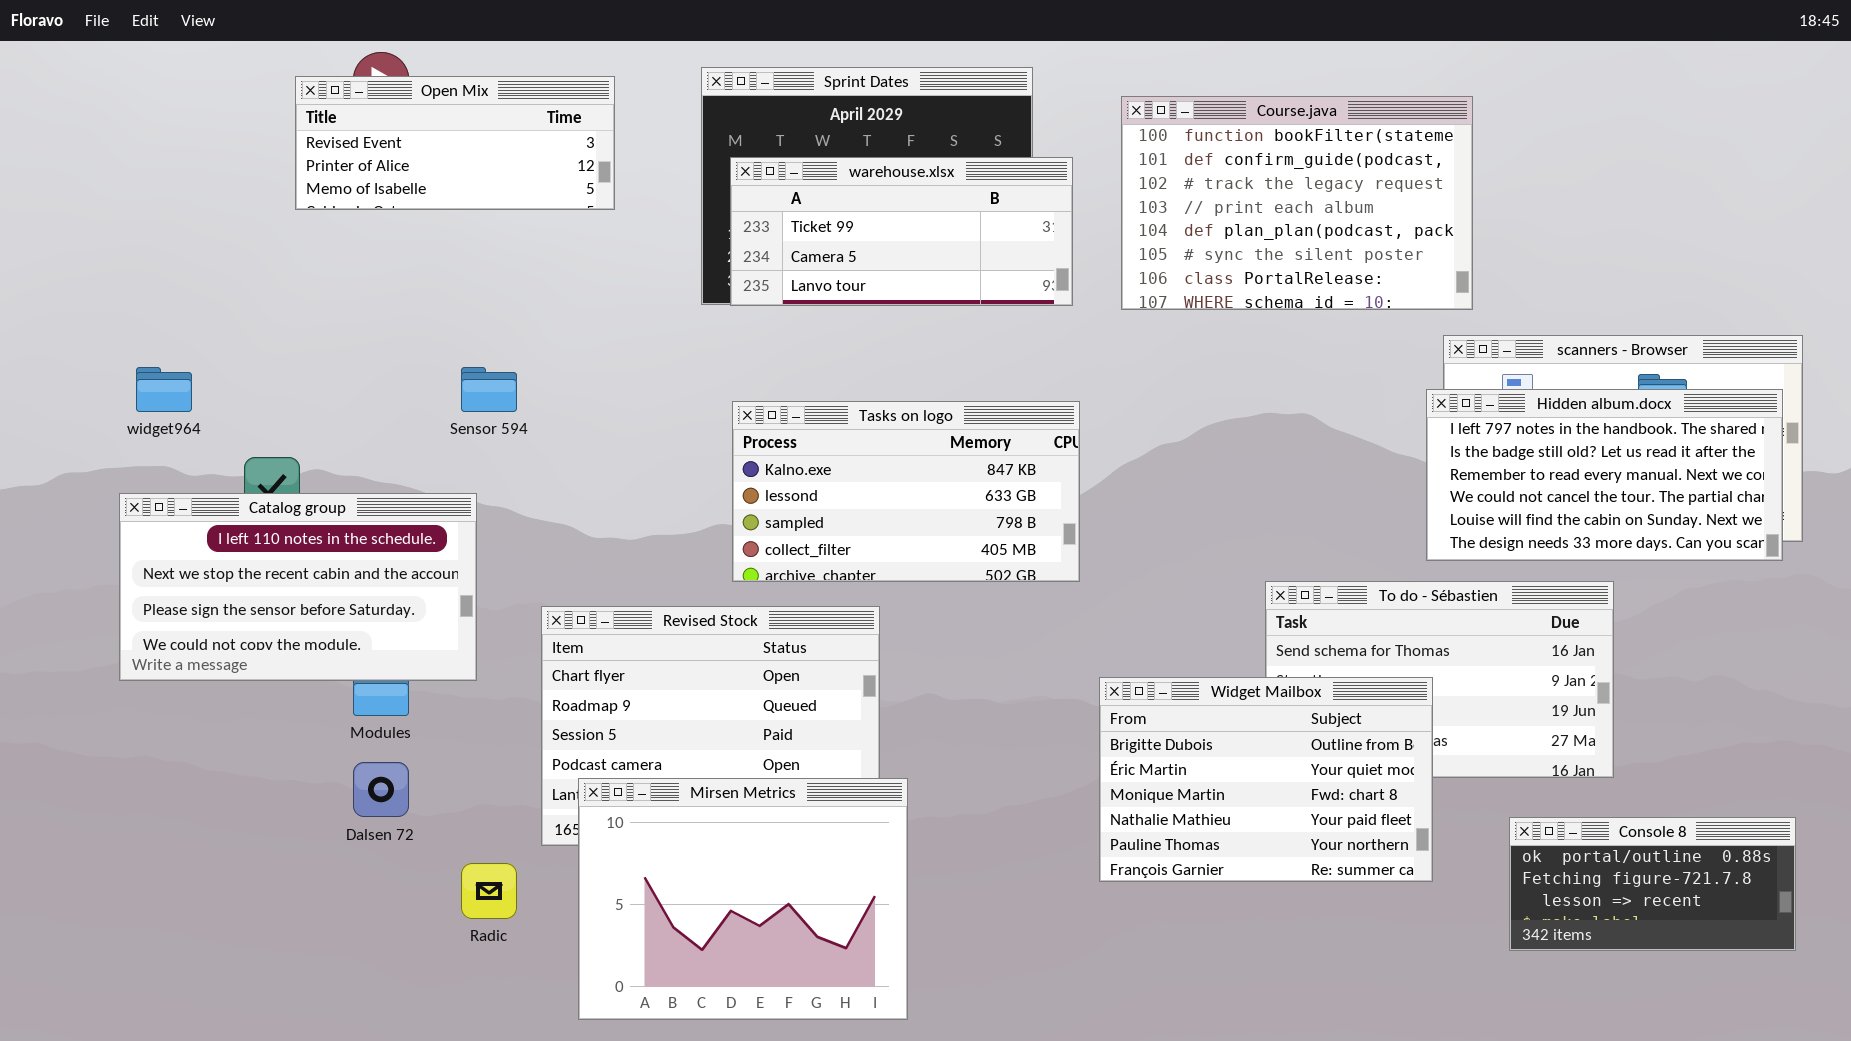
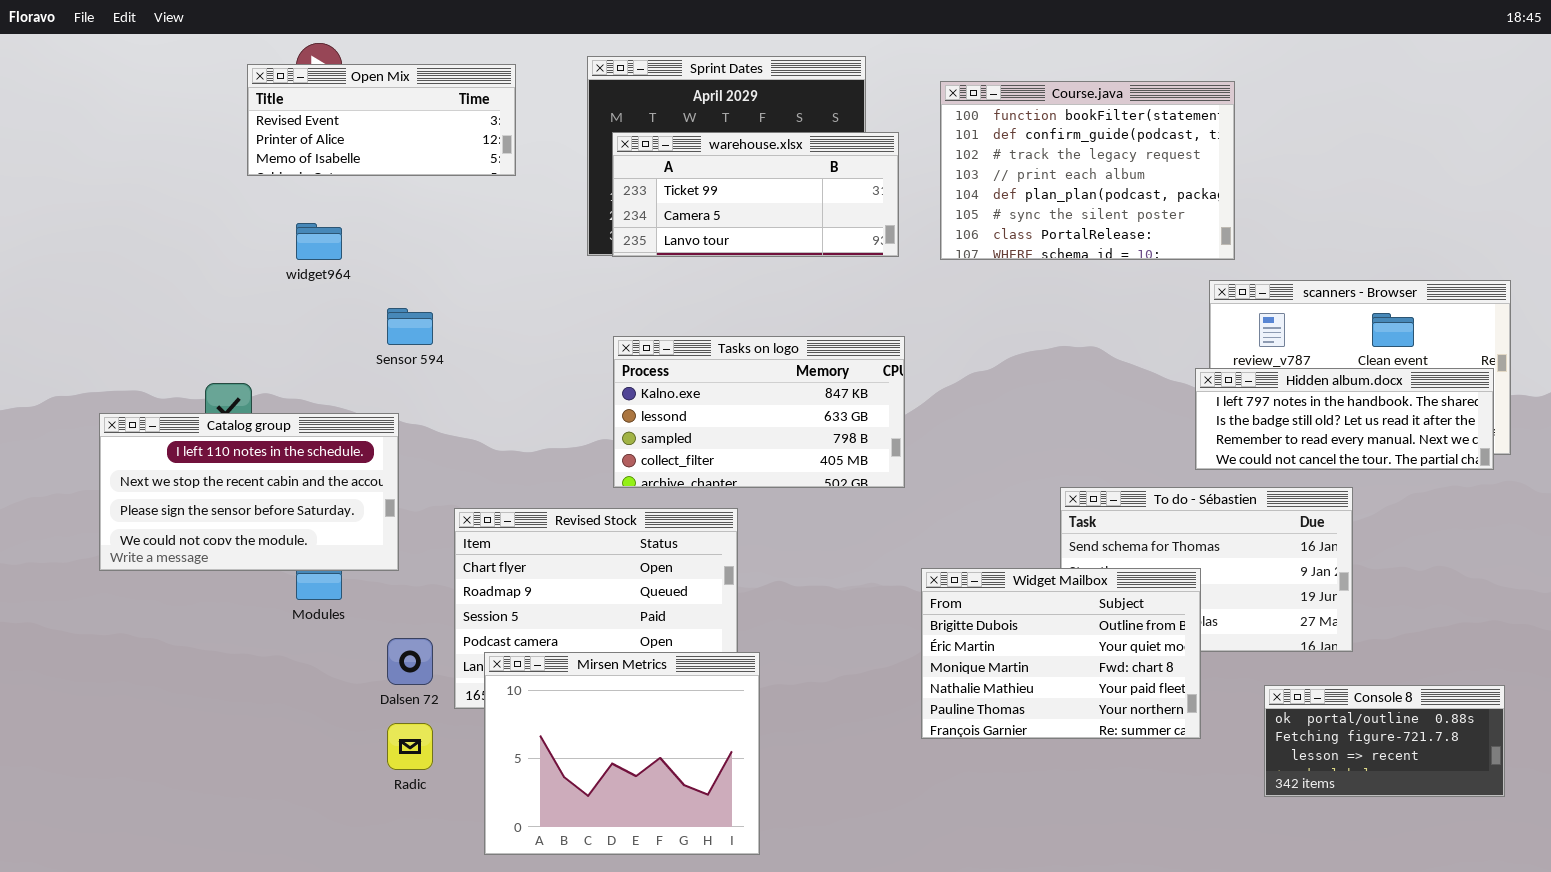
widget964: [136,367,192,412] -> [296,223,342,260], moved
Hidden album.docx: [1426,389,1783,561] -> [1195,368,1494,470], resized
Dalsen 72: [353,762,409,817] -> [387,638,433,685], moved

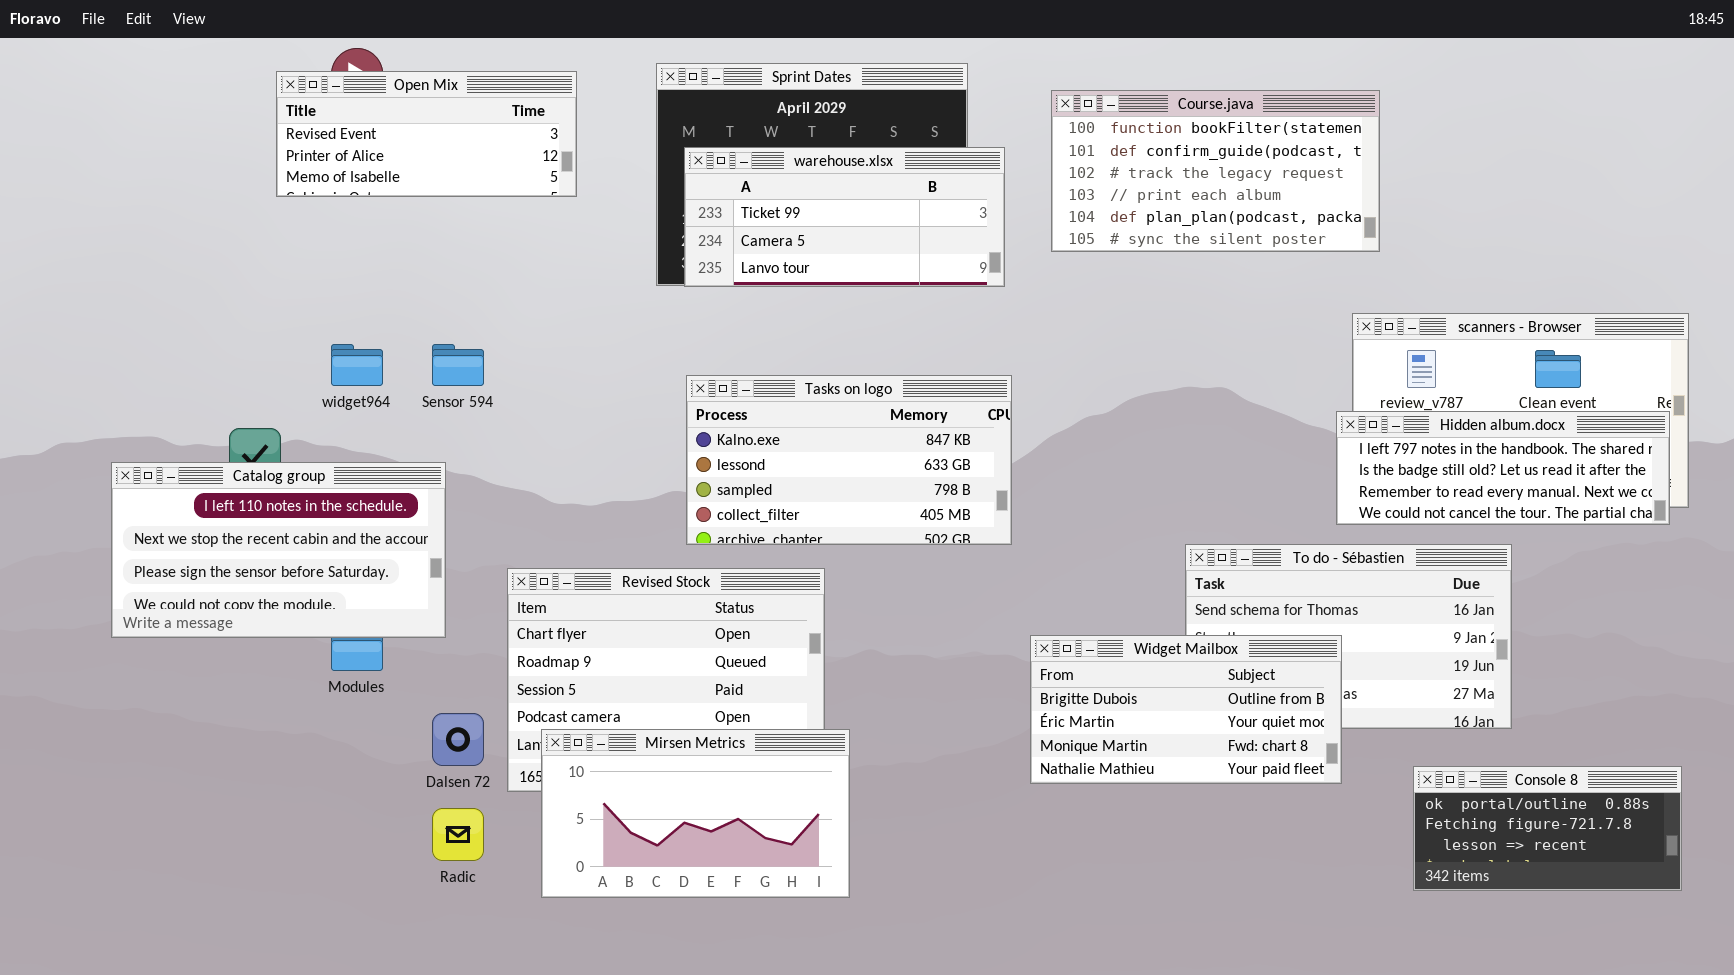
Course.java: [940,81,1235,260] -> [1051,90,1380,252], resized
widget964: [296,223,342,260] -> [331,344,383,386], moved
Widget Mailbox: [921,568,1201,739] -> [1030,635,1342,784], resized
Mirsen Metrics: [484,652,760,855] -> [541,729,850,898], resized

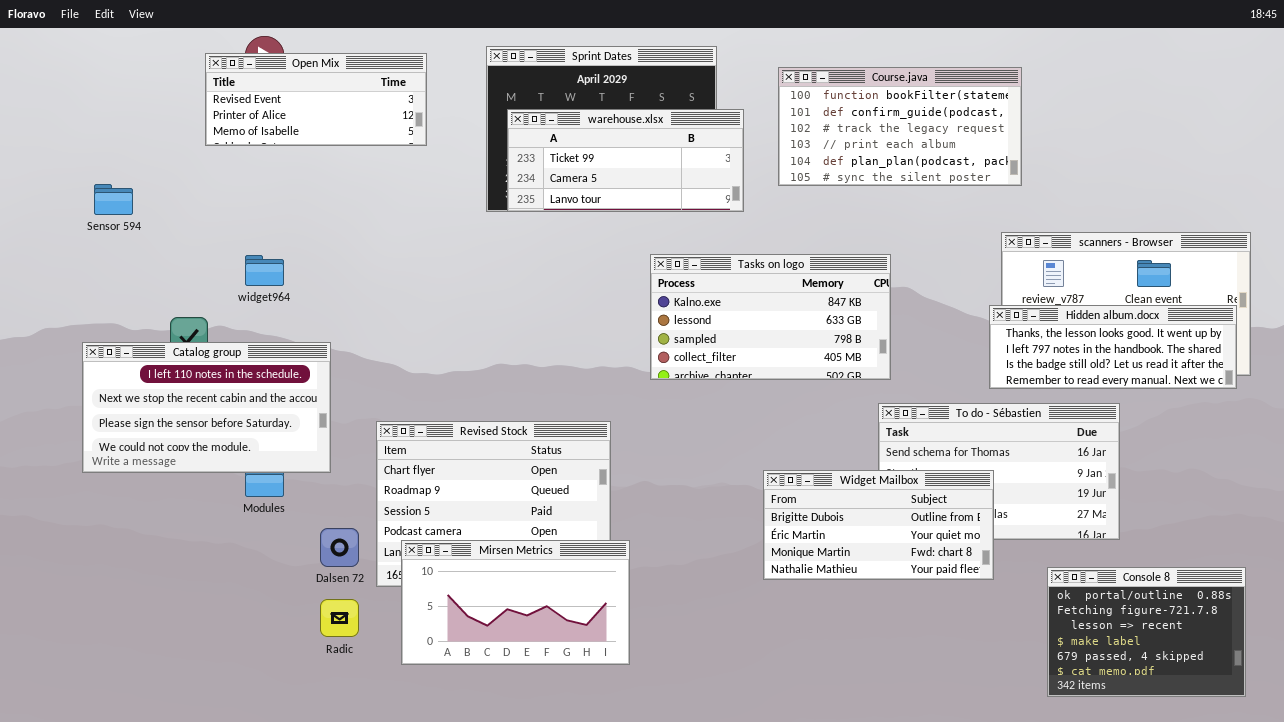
Sensor 594: [432,344,484,386] -> [94,184,133,215], moved
Tasks on logo: [686,375,1012,545] -> [650,254,891,380], moved
Hidden album.docx: [1336,411,1670,525] -> [989,305,1237,389], scrolled up 1 row
Console 8: [1413,766,1682,891] -> [1047,567,1246,697], resized

